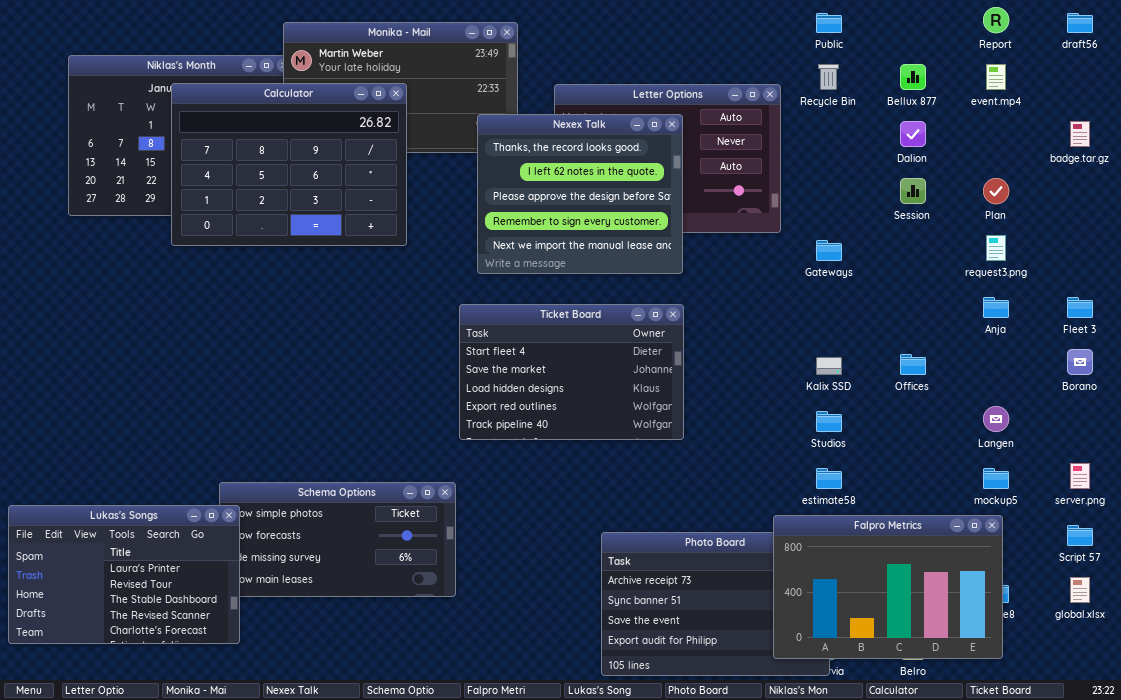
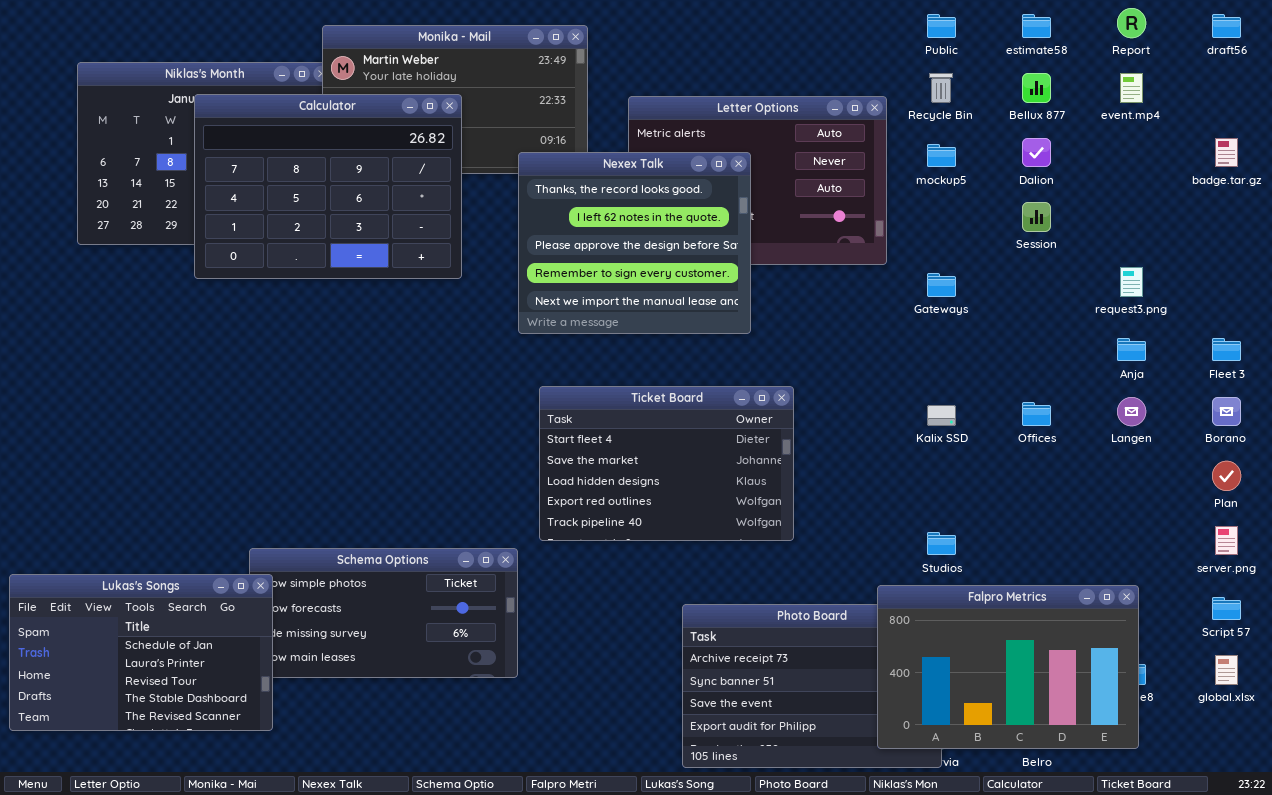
Nexex Talk: [477,114,683,274] -> [518,152,751,334], moved
Plan: [983,178,1009,204] -> [1212,461,1241,491], moved
Ticket Board: [459,304,684,440] -> [539,386,794,541], moved
Langen: [983,406,1009,432] -> [1117,397,1146,426], moved
Studios: [816,411,842,432] -> [927,532,956,555], moved
estimate58: [816,468,842,489] -> [1022,14,1051,38], moved
mockup5: [983,468,1009,489] -> [927,144,956,167], moved
Lukas's Songs: [8,505,240,644] -> [9,574,273,731], scrolled up 1 row

